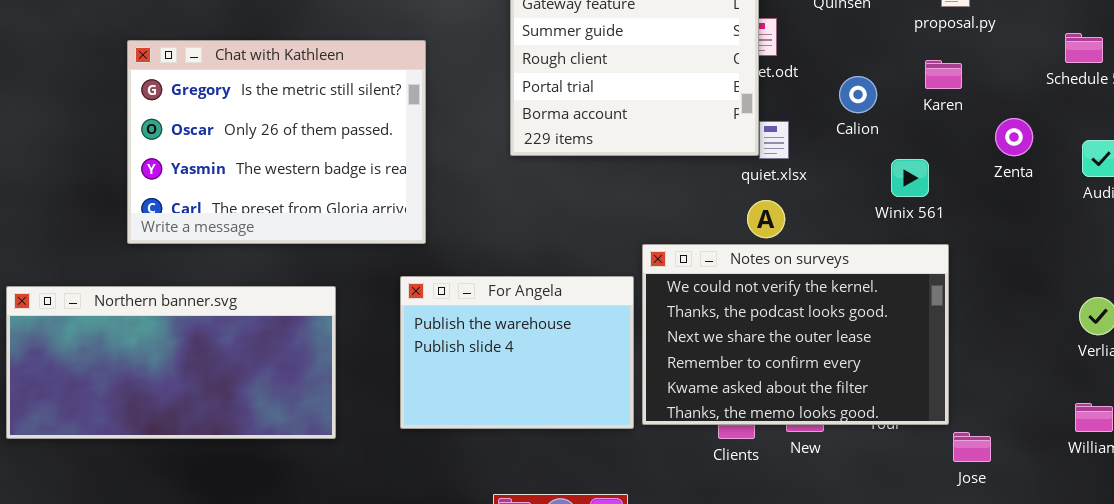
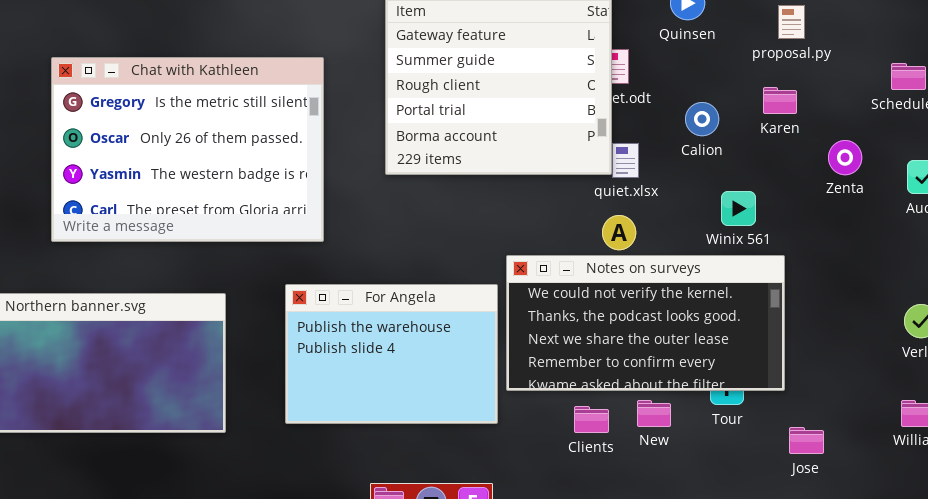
Chat with Kathleen: [127,40,426,244] -> [51,57,324,242], moved
Winix 561: [891,159,929,197] -> [721,191,756,226], moved
Notes on surveys: [642,244,949,425] -> [506,255,785,391], resized

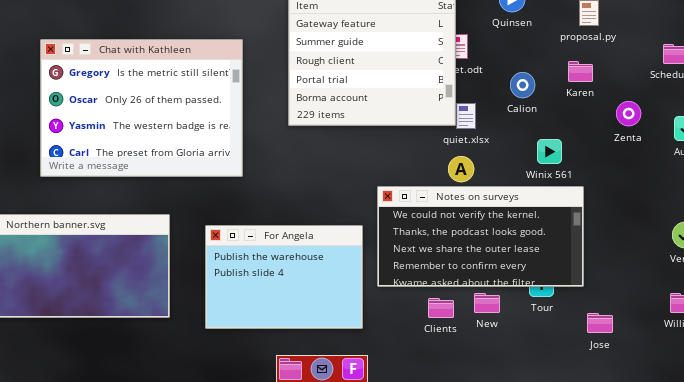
For Angela: [285,284,498,424] -> [205,225,363,329], moved

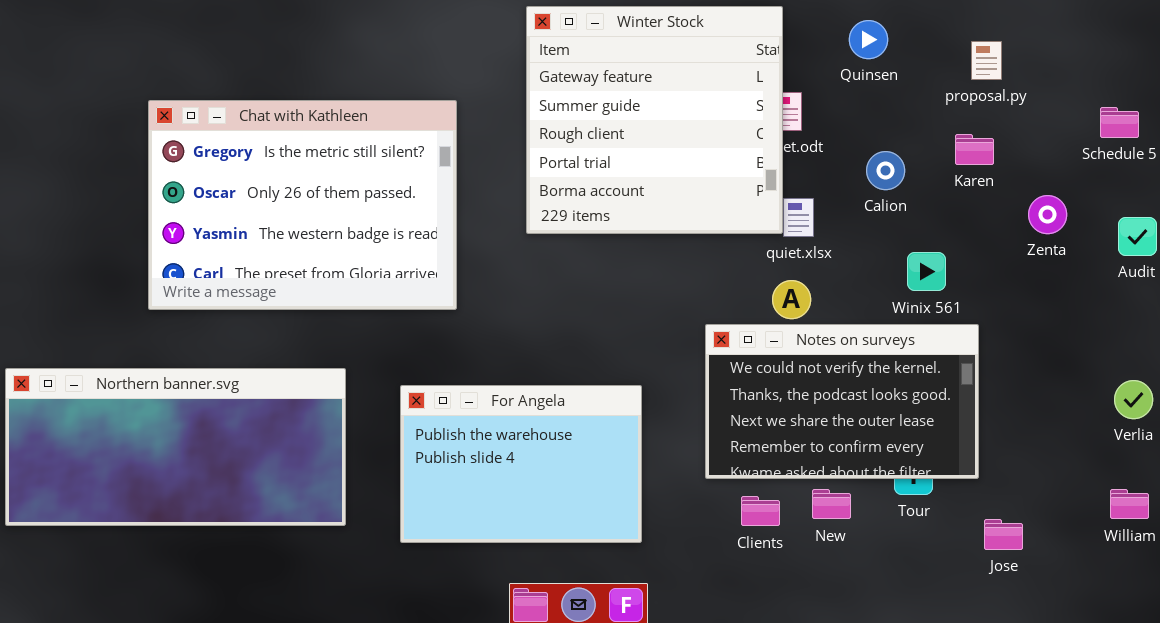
Notes on surveys: [377,186,584,287] -> [705,324,979,479], resized

